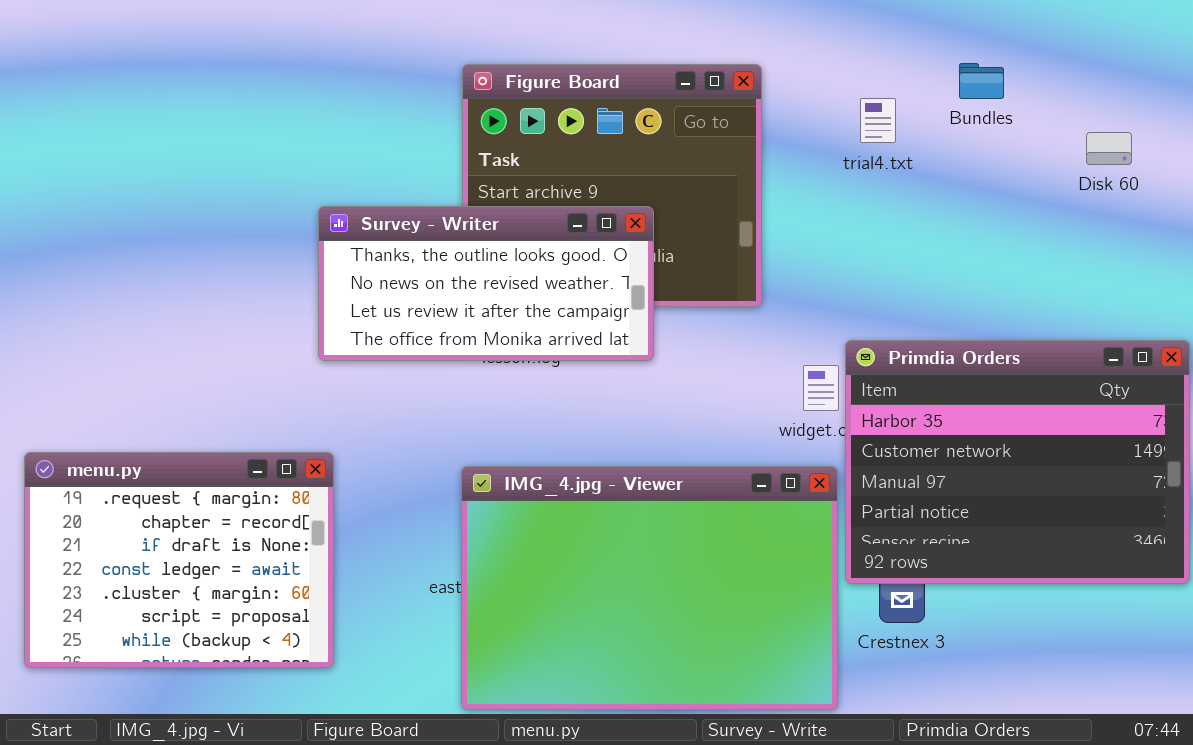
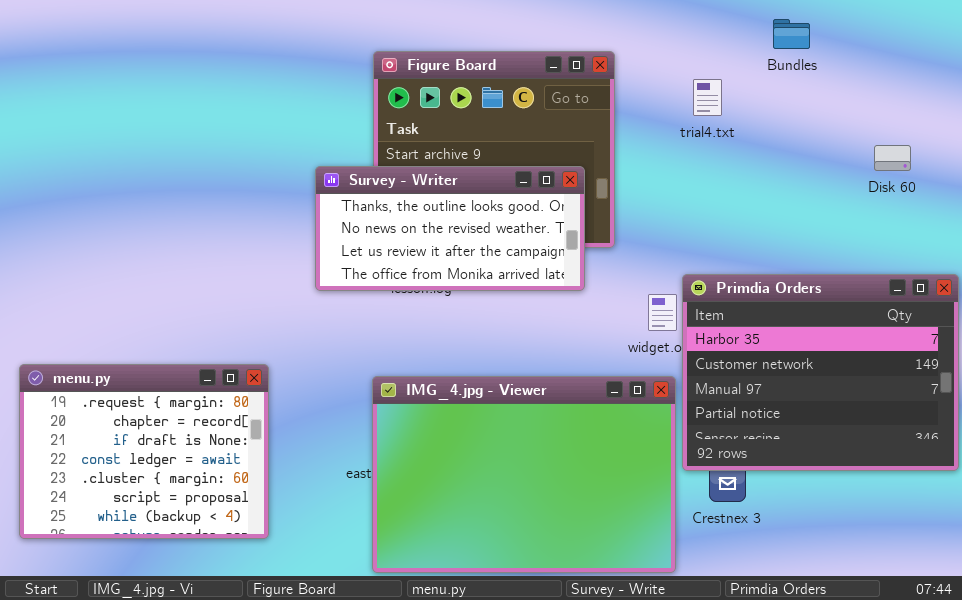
Bundles: [959,63,1004,99] -> [773,19,810,49], moved
Disk 60: [1086,132,1132,165] -> [874,145,911,171], moved
Survey - Writer: [318,206,654,361] -> [315,166,585,291], moved

